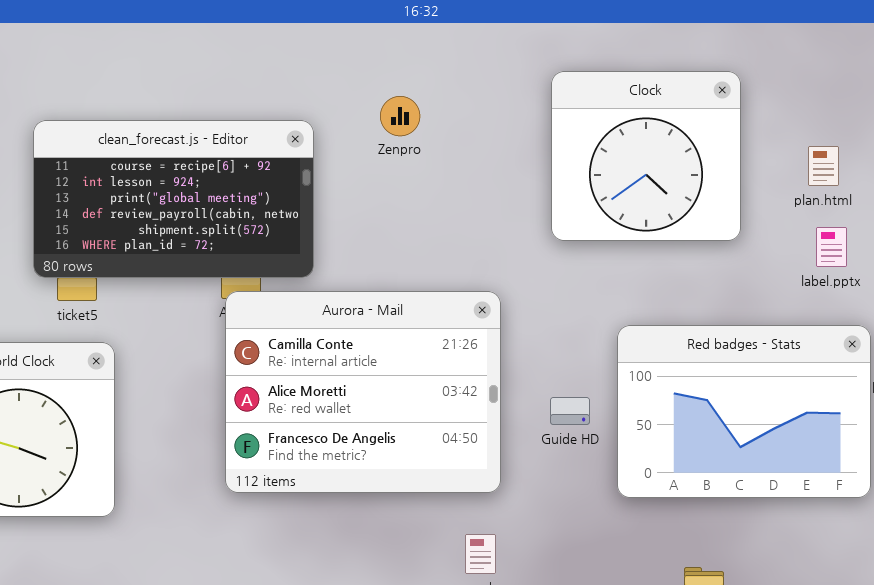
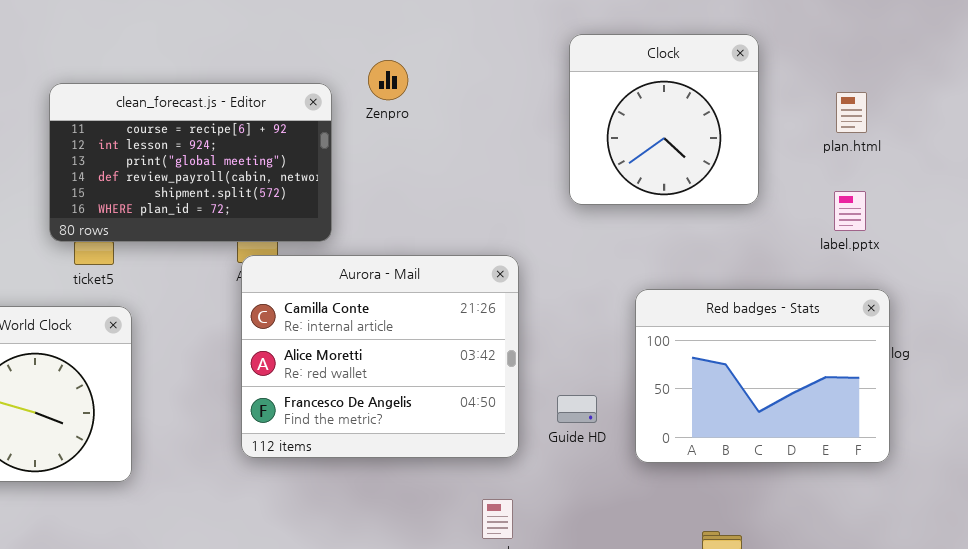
Zenpro: [380,96,420,136] -> [368,60,408,100], moved
plan.html: [808,146,839,186] -> [836,92,867,133], moved
Guide HD: [550,397,590,425] -> [557,395,597,423], moved

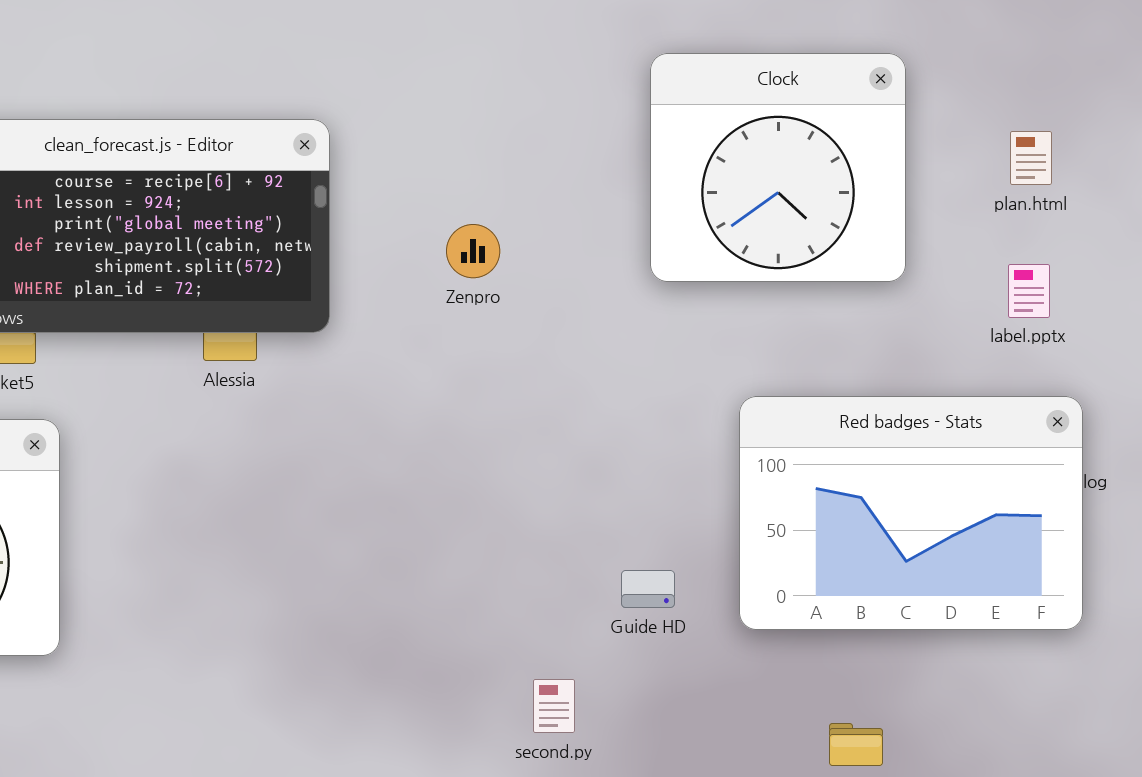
Zenpro: [368,60,408,100] -> [446,224,500,278], moved
Aurora - Mail: [241,255,519,458] -> none, closed
Guide HD: [557,395,597,423] -> [621,570,675,608], moved

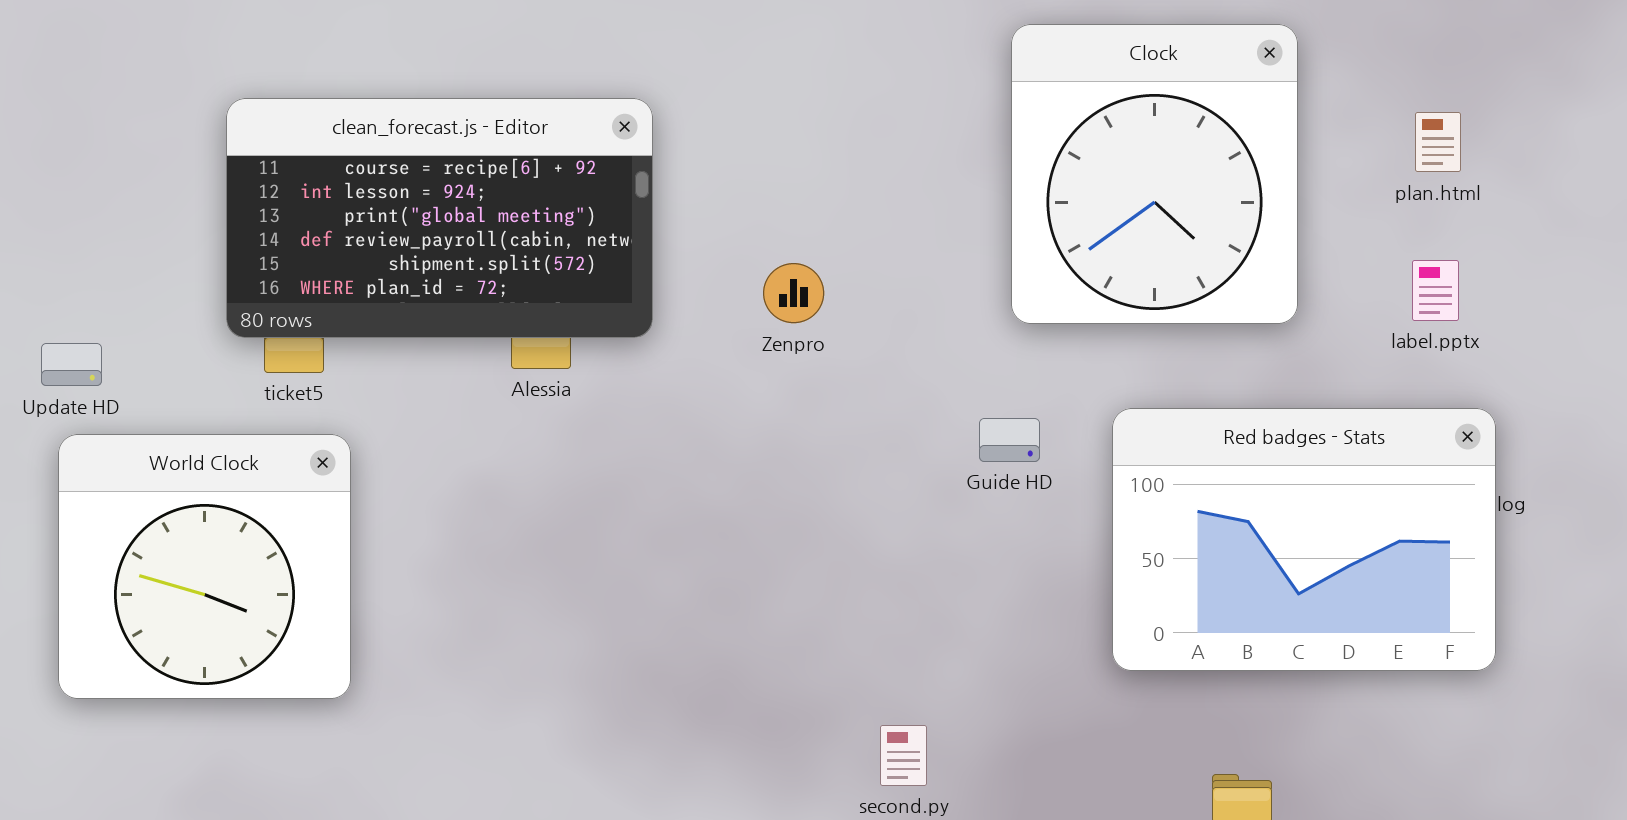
Clock: [650,53,906,282] -> [1011,24,1298,324], resized
Zenpro: [446,224,500,278] -> [763,263,824,323], moved
Guide HD: [621,570,675,608] -> [979,418,1040,462], moved

